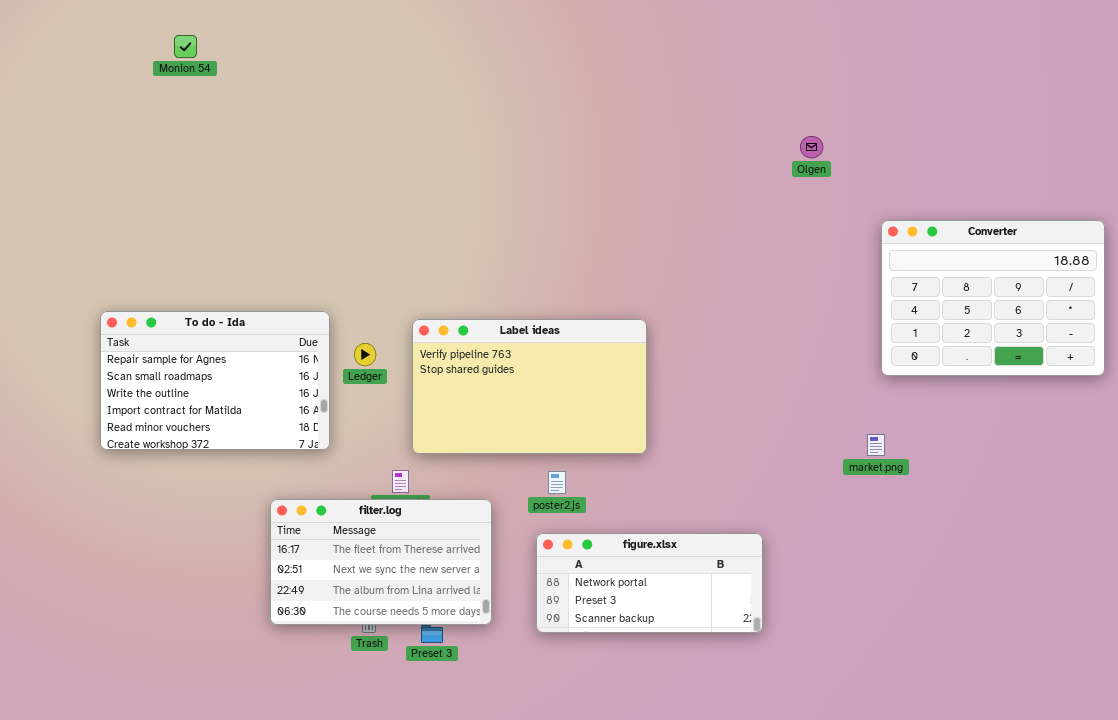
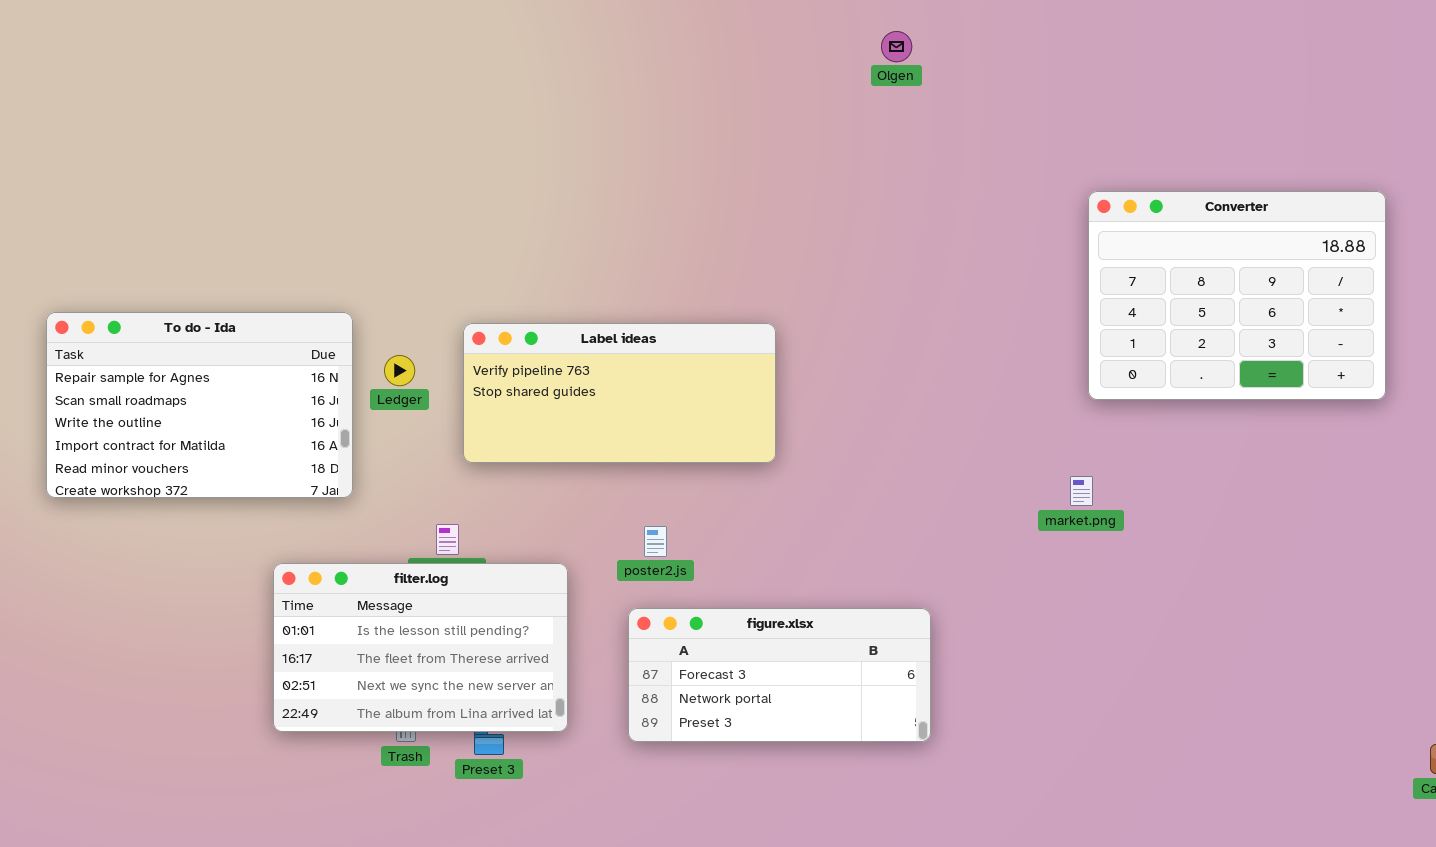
Olgen: [800,136,823,158] -> [881,31,912,62], moved
Label ideas: [412,319,647,454] -> [463,323,776,463], resized
filter.log: [270,499,492,625] -> [273,563,568,732], scrolled up 1 row
figure.xlsx: [536,533,763,633] -> [628,608,931,742], scrolled up 1 row

